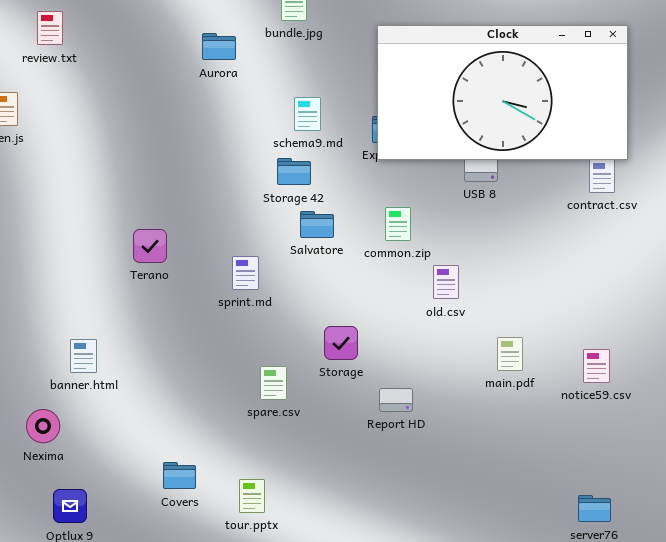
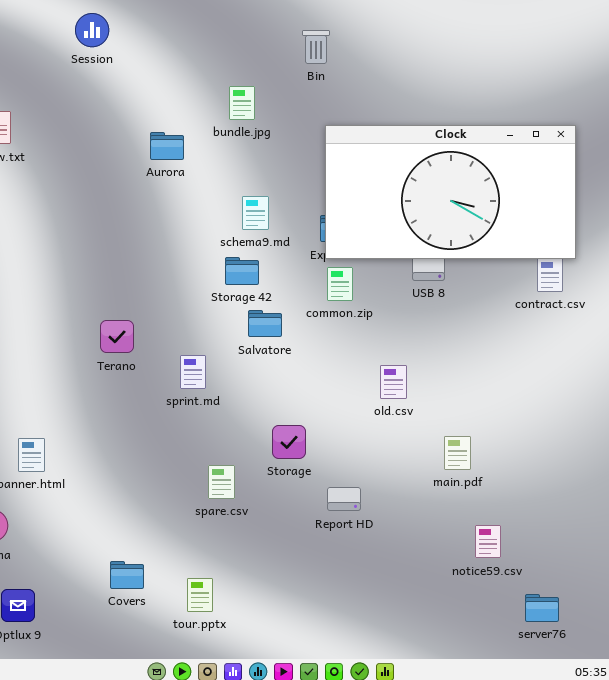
common.zip: [385,207,411,241] -> [327,267,353,301], moved
Terano: [133,229,167,263] -> [100,320,134,353], moved
notice59.csv: [583,349,610,383] -> [475,525,501,558], moved

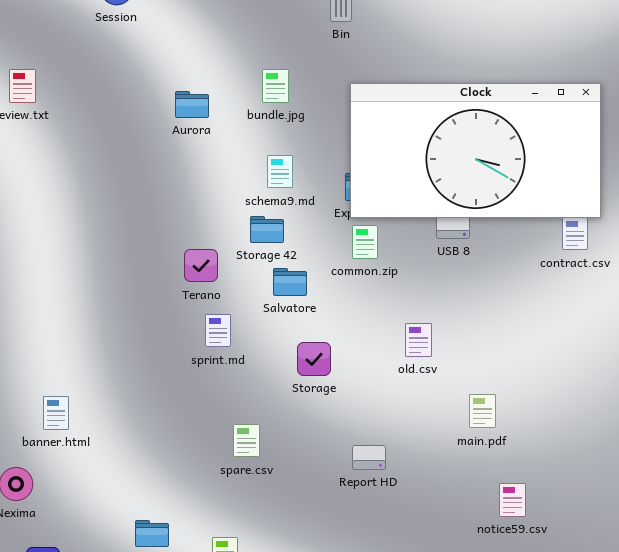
bundle.jpg: [229,86,255,120] -> [262,69,289,103], moved
Terano: [100,320,134,353] -> [184,249,218,282], moved
Storage: [272,425,306,459] -> [297,342,331,376], moved

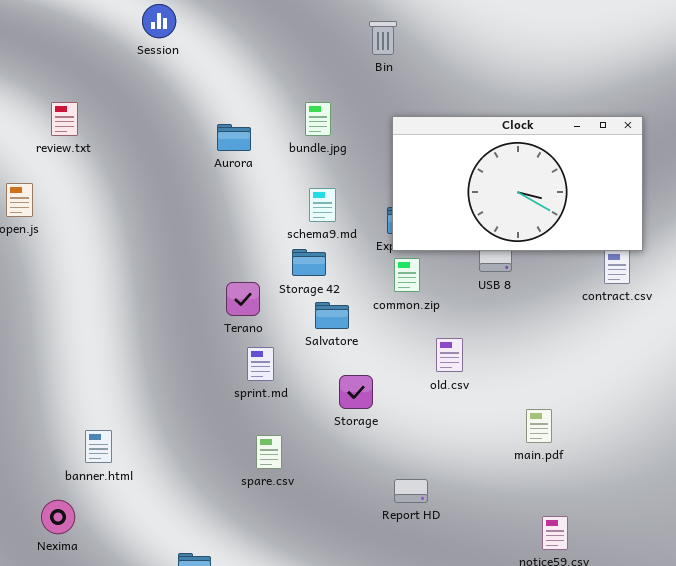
old.csv: [405,323,432,357] -> [436,338,463,372], moved
main.pdf: [469,394,496,428] -> [526,409,552,443], moved
spare.csv: [233,424,260,457] -> [256,435,282,469], moved

